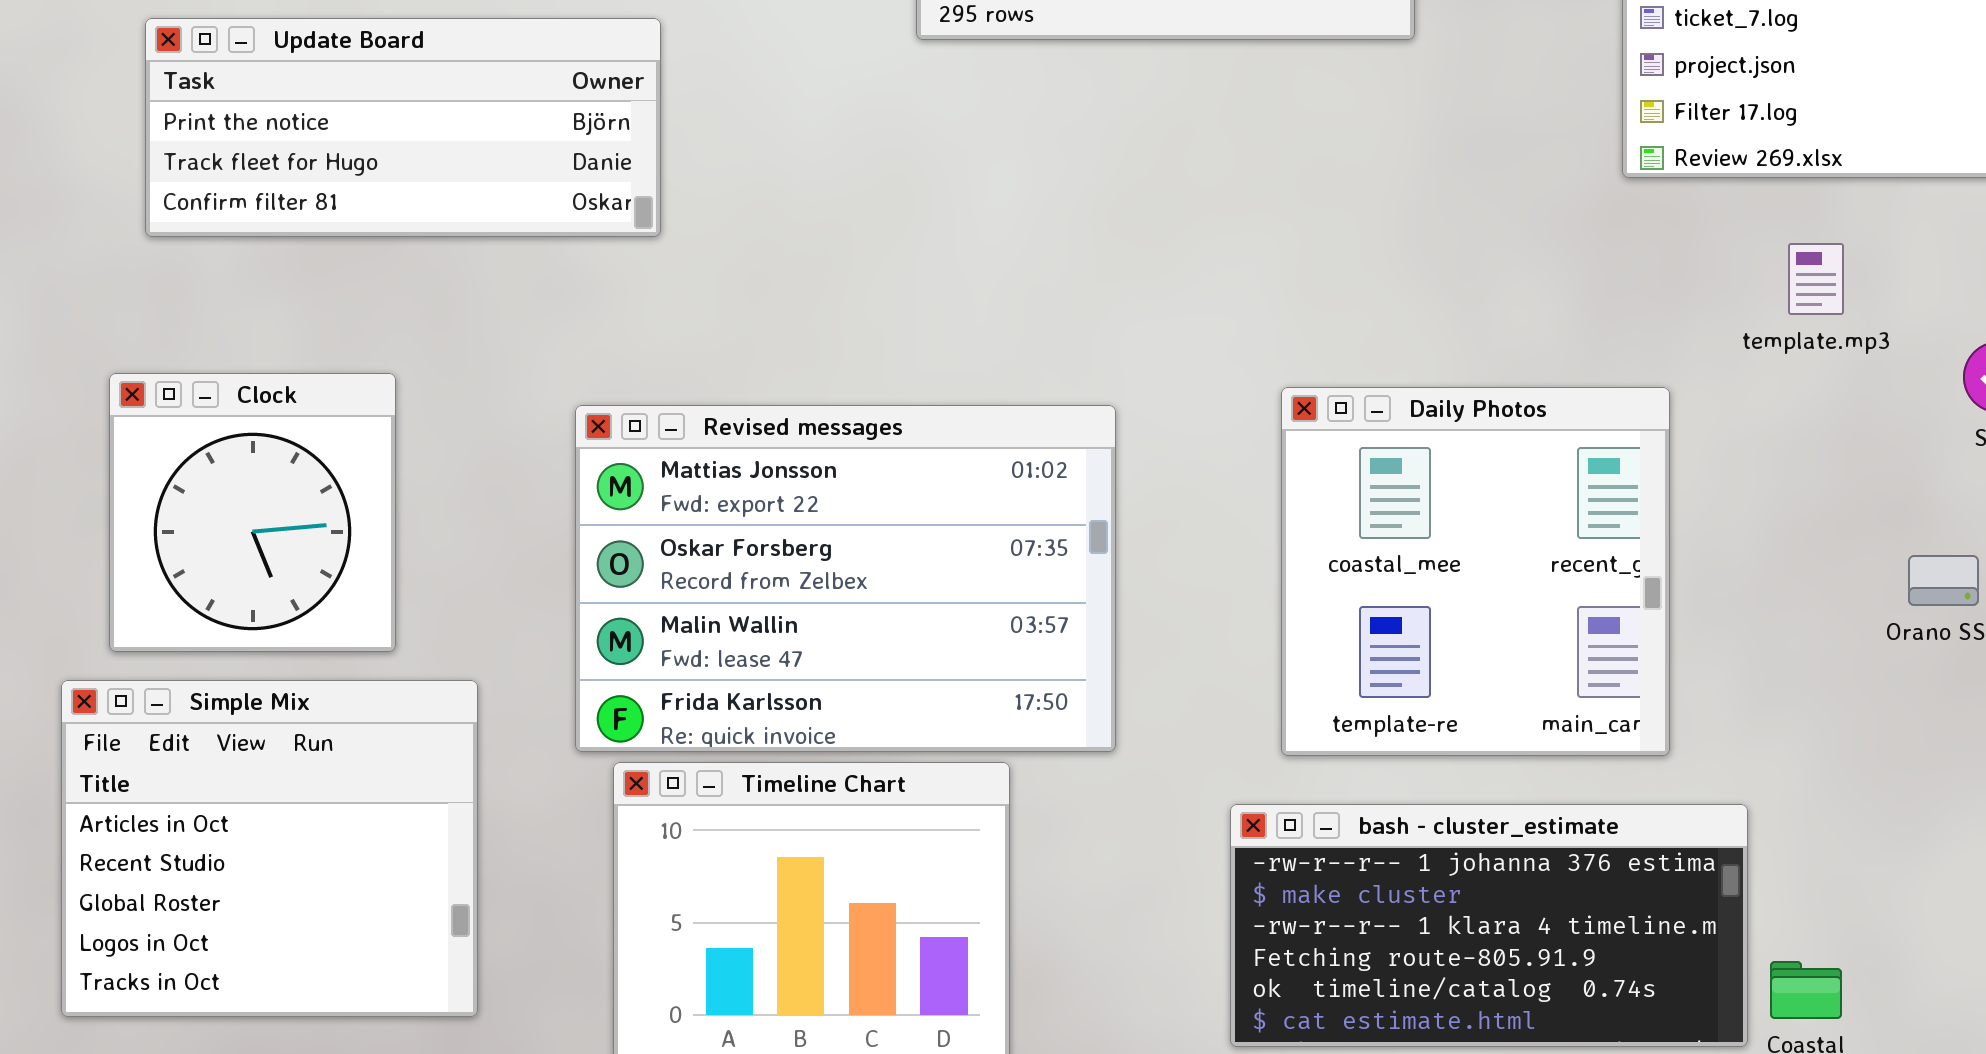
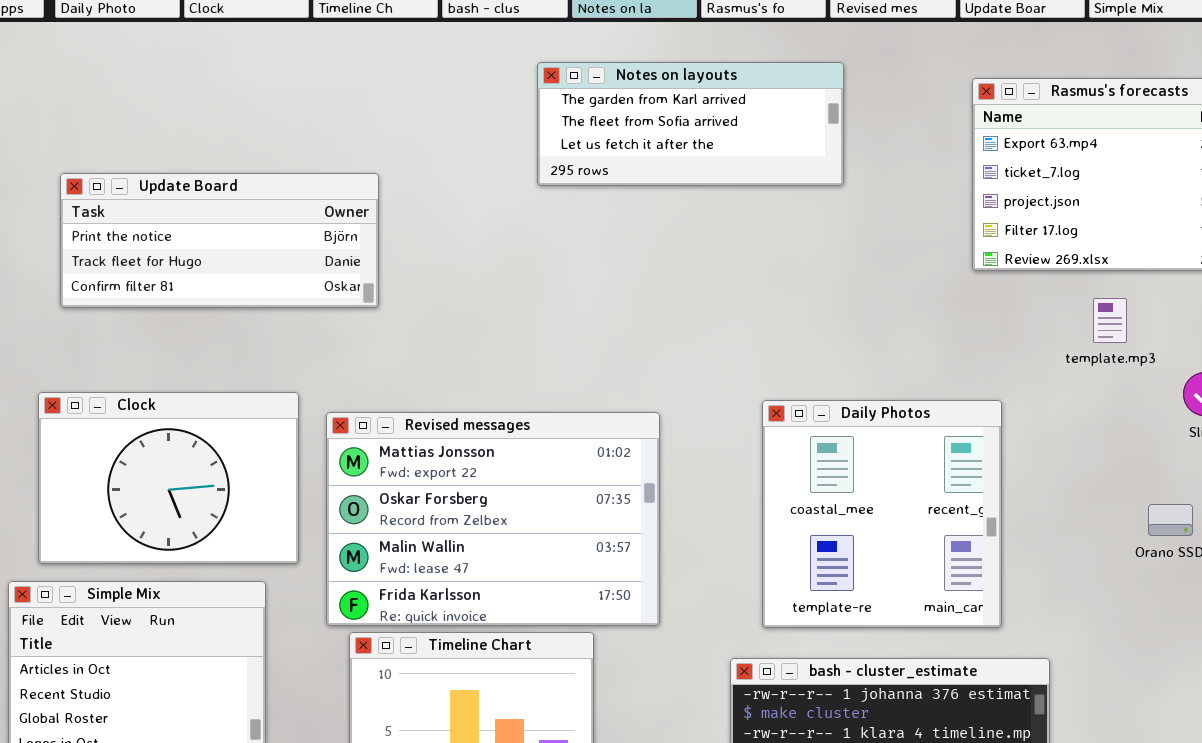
template.mp3: [1788,243,1844,315] -> [1093,298,1127,343], moved
Clock: [109,373,396,652] -> [38,392,299,564], resized

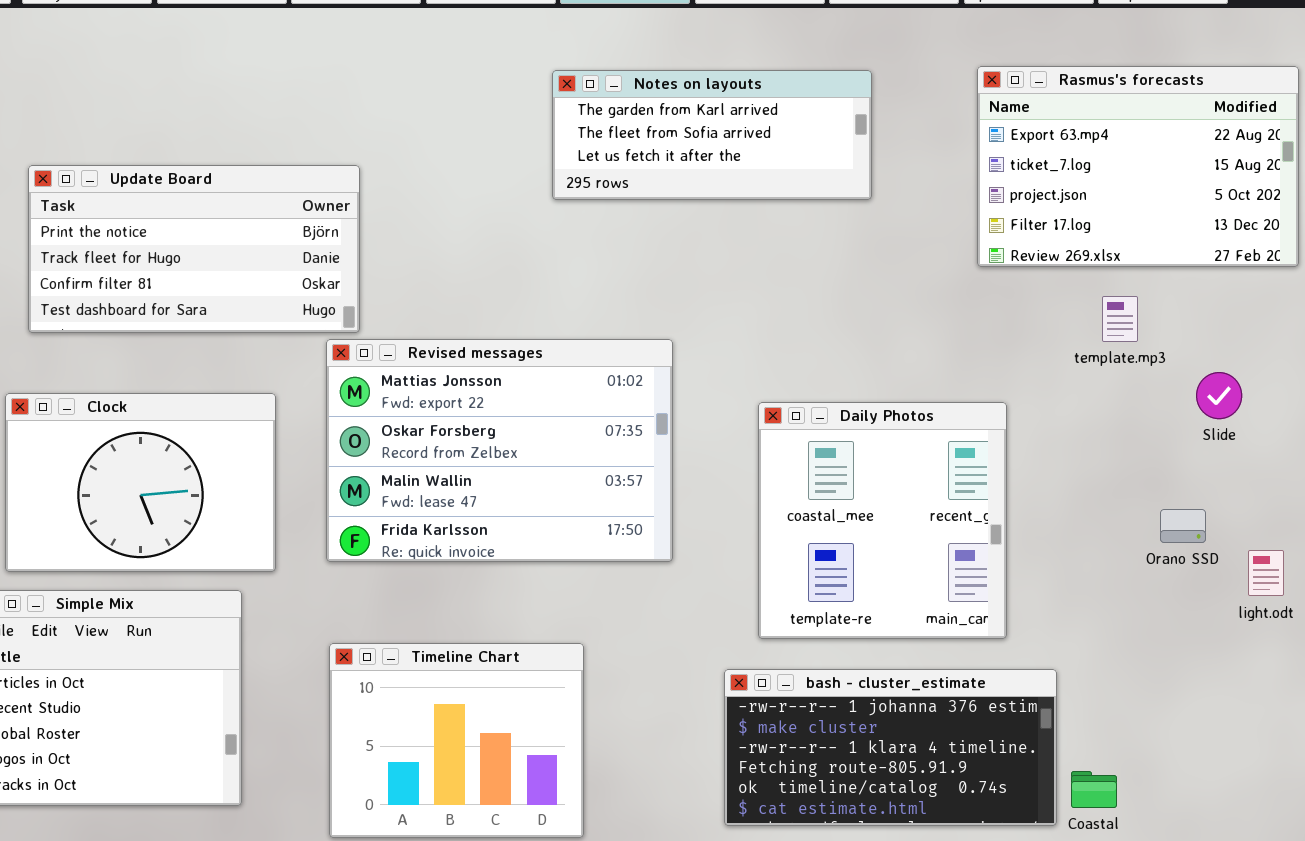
Notes on layouts: [537,62,844,186] -> [552,70,872,200], moved
Update Board: [60,173,379,308] -> [28,165,360,333], resized
Revised messages: [326,412,660,626] -> [326,339,673,562], moved

